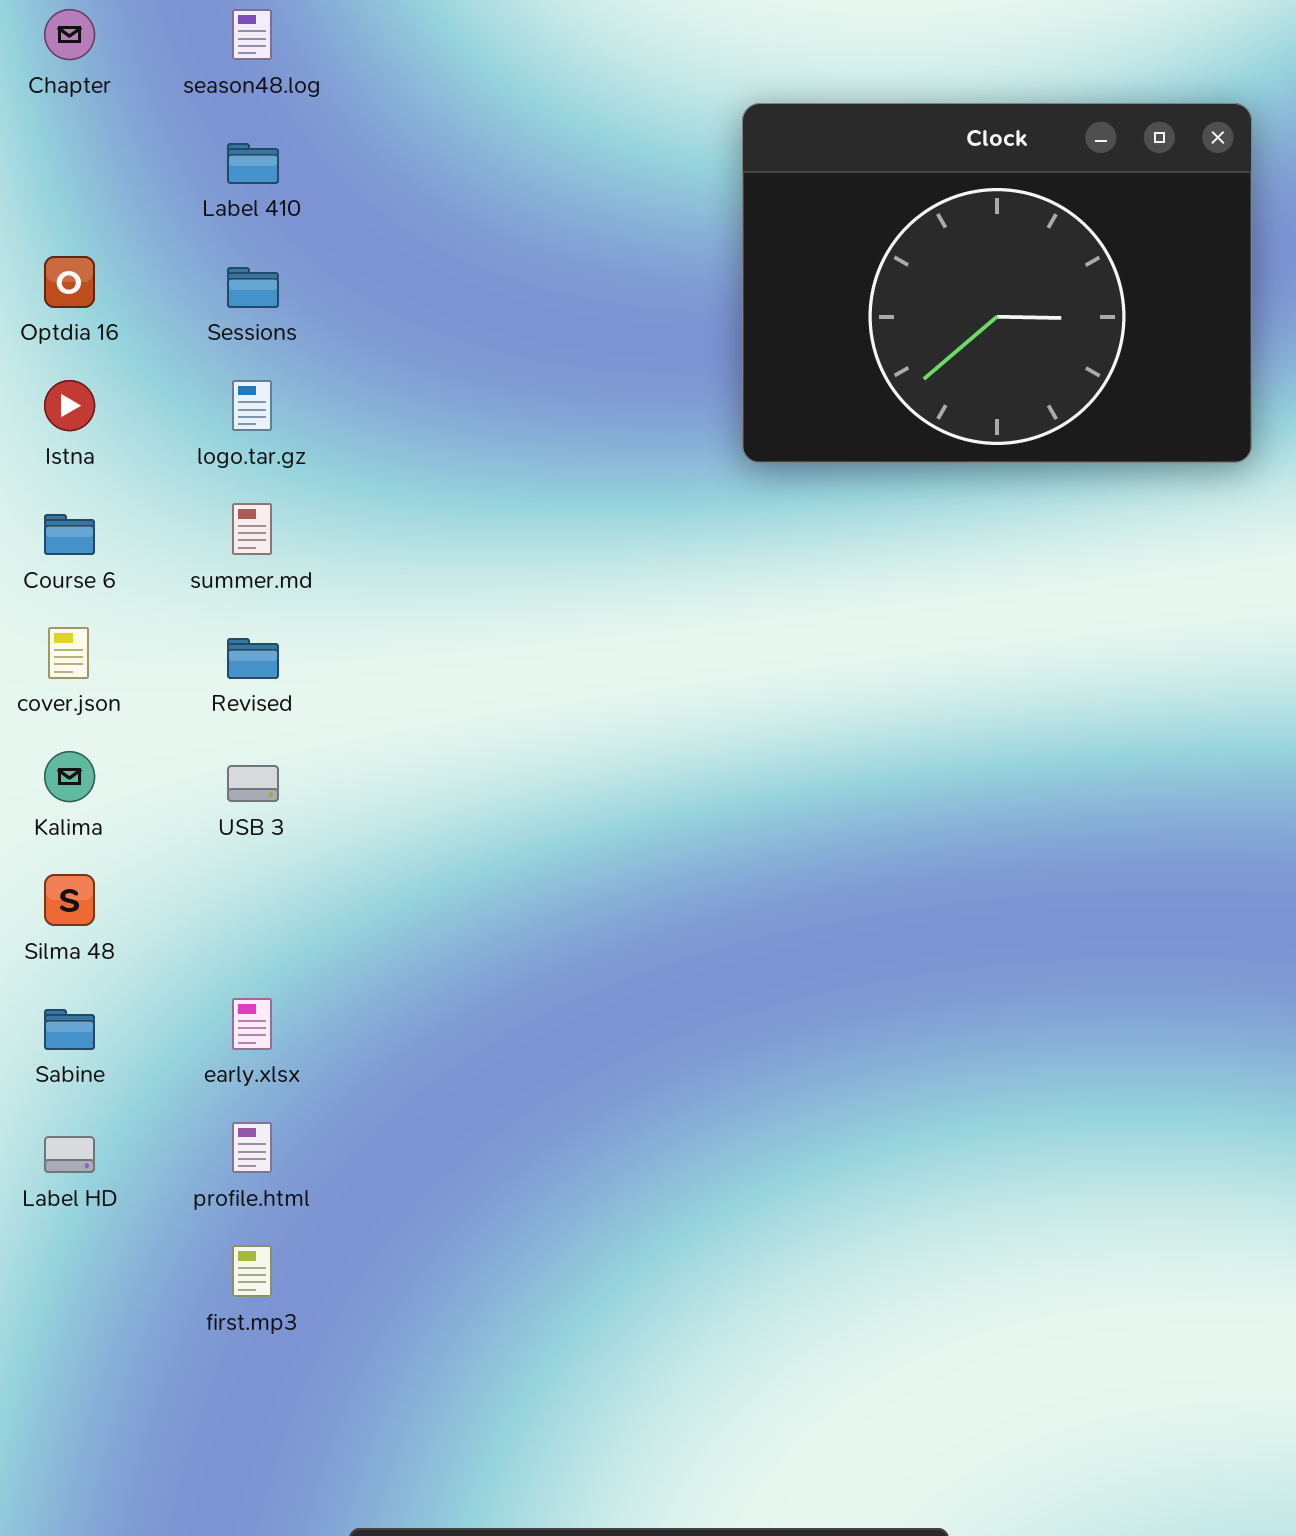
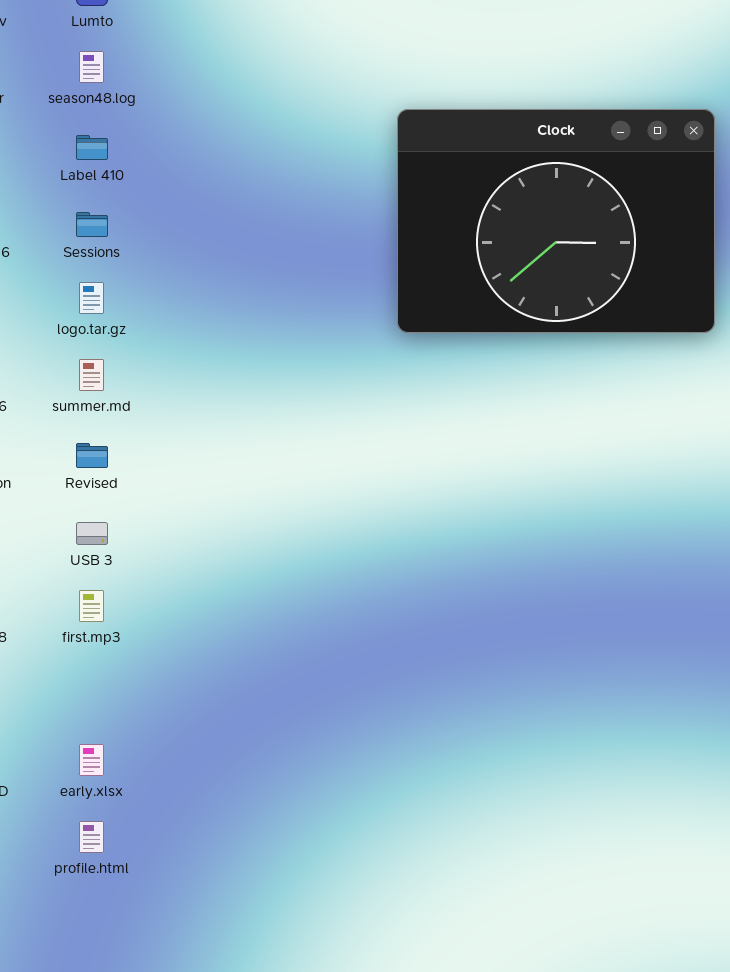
early.xlsx: [232,998,272,1050] -> [79,744,104,776], moved
profile.html: [232,1122,272,1173] -> [79,821,104,853], moved
first.mp3: [232,1245,272,1297] -> [79,590,104,622], moved

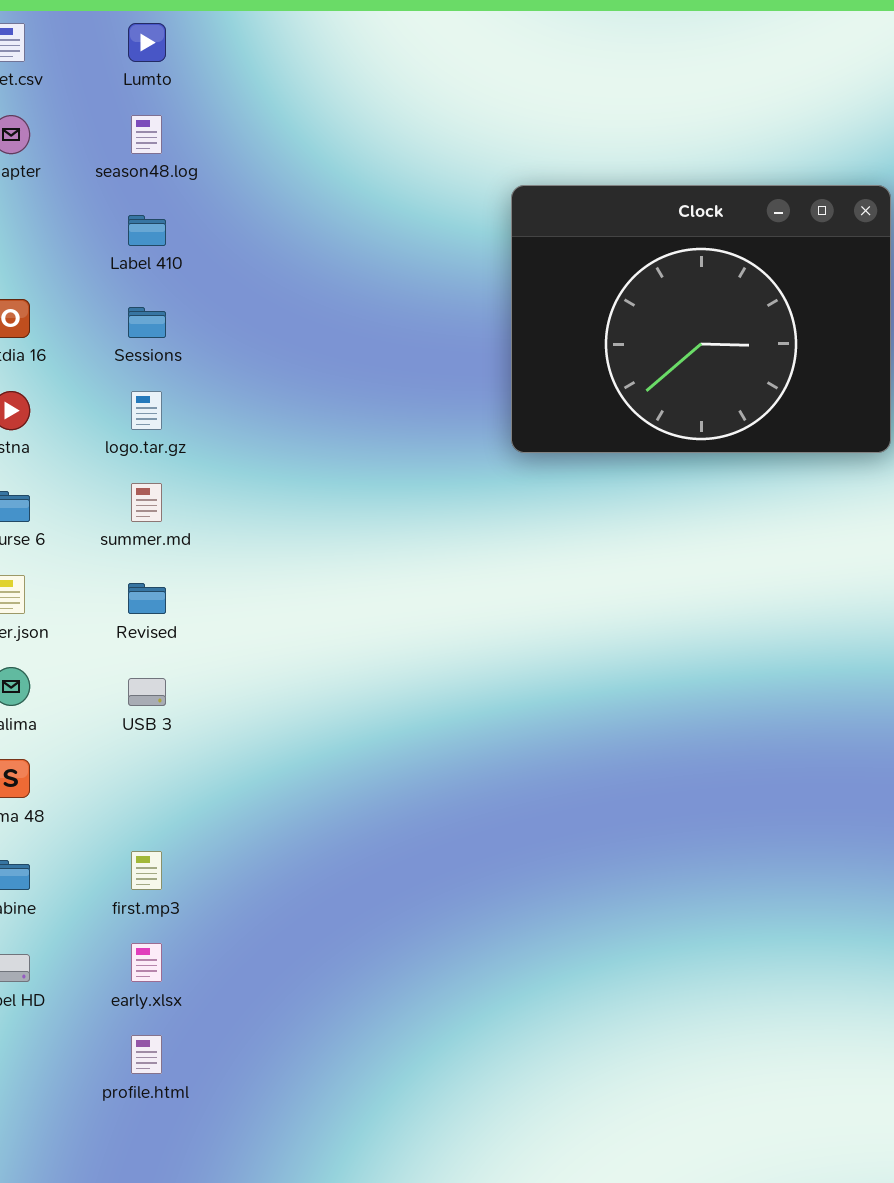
first.mp3: [79,590,104,622] -> [131,851,162,890], moved

